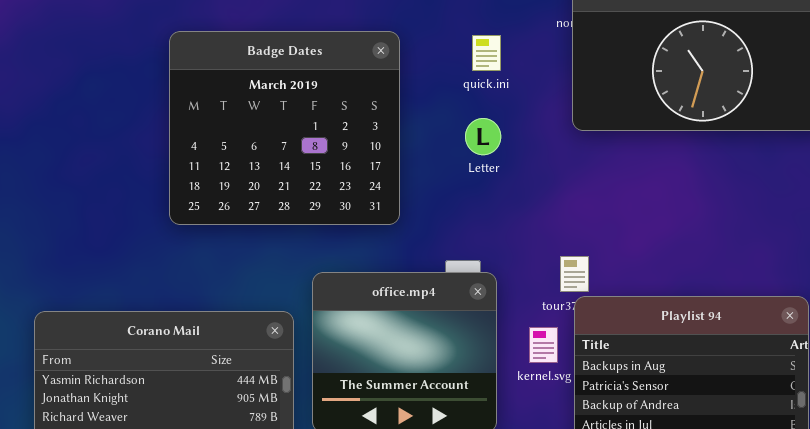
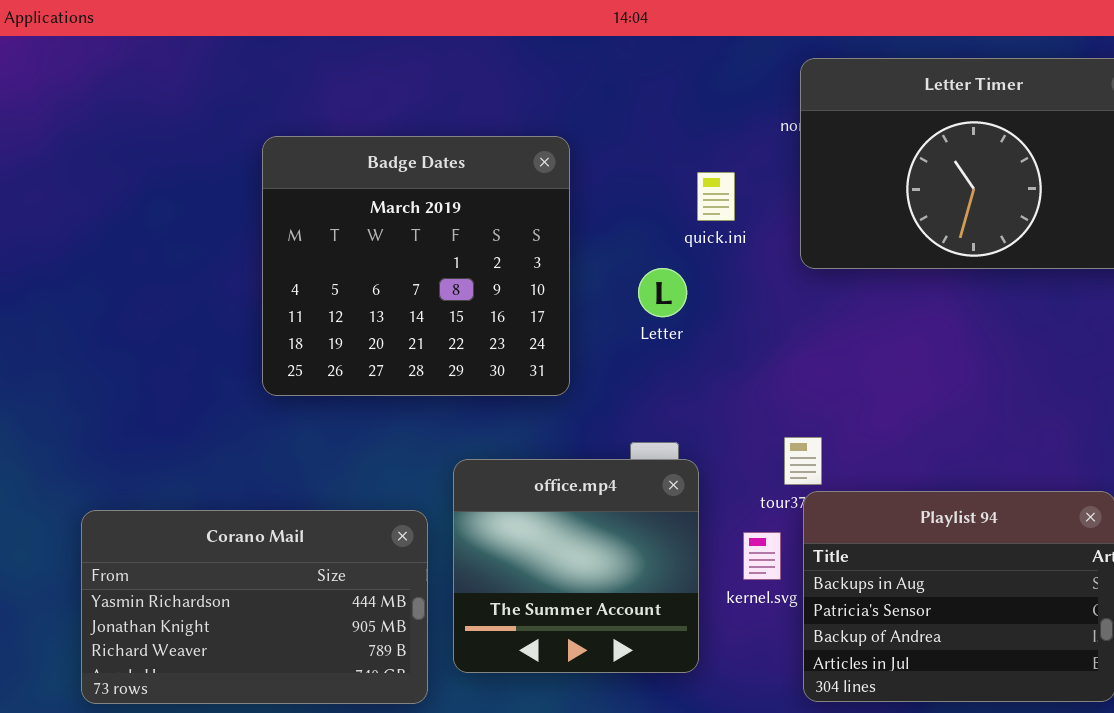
quick.ini: [472,35,501,71] -> [697,172,735,221], moved
Letter: [465,118,501,155] -> [638,268,687,317], moved

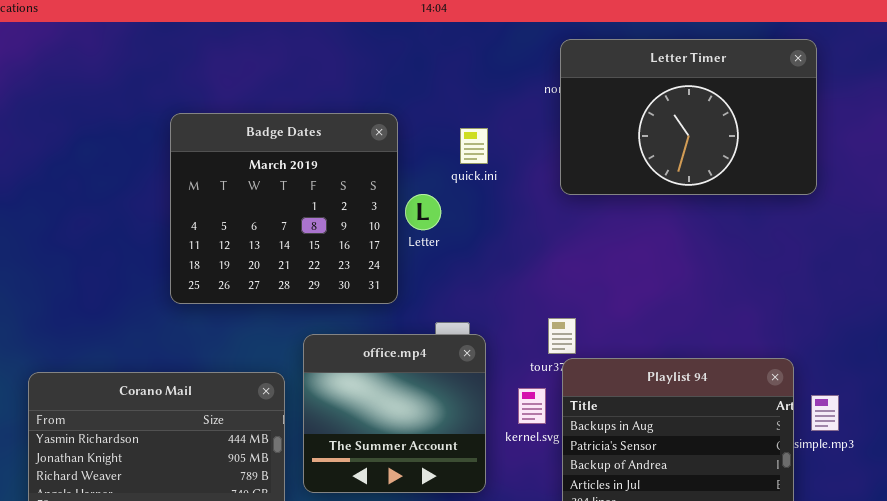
Badge Dates: [262,136,570,396] -> [170,113,398,304], moved
quick.ini: [697,172,735,221] -> [460,128,488,164], moved
Letter: [638,268,687,317] -> [405,194,441,230], moved

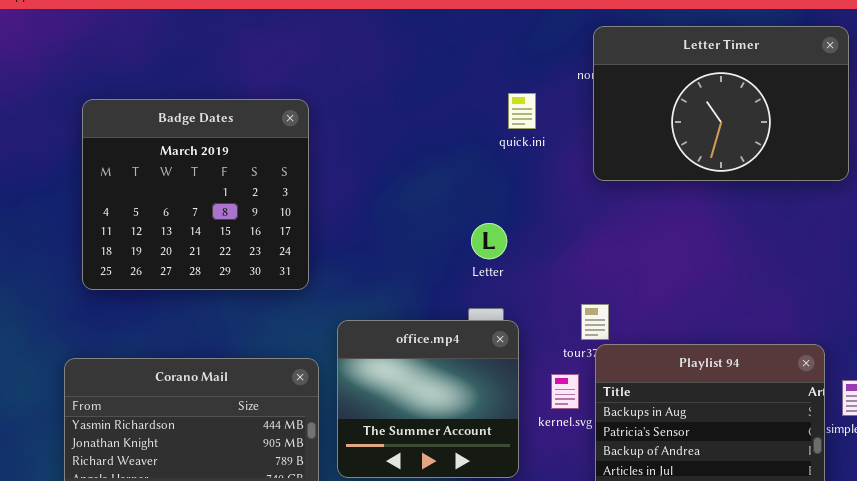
Badge Dates: [170,113,398,304] -> [82,99,309,290], moved
quick.ini: [460,128,488,164] -> [508,93,536,129], moved
Letter: [405,194,441,230] -> [471,223,507,259], moved

